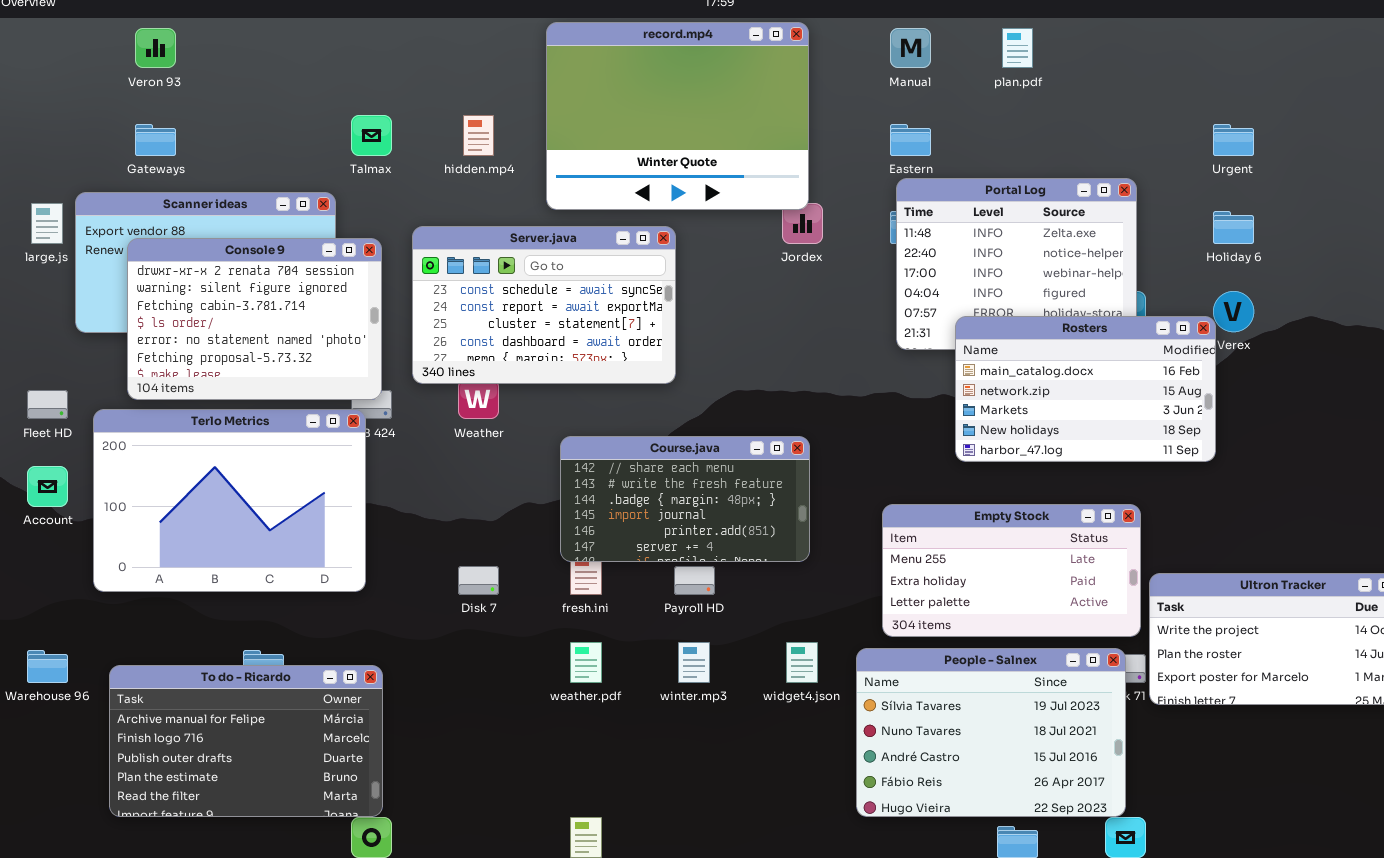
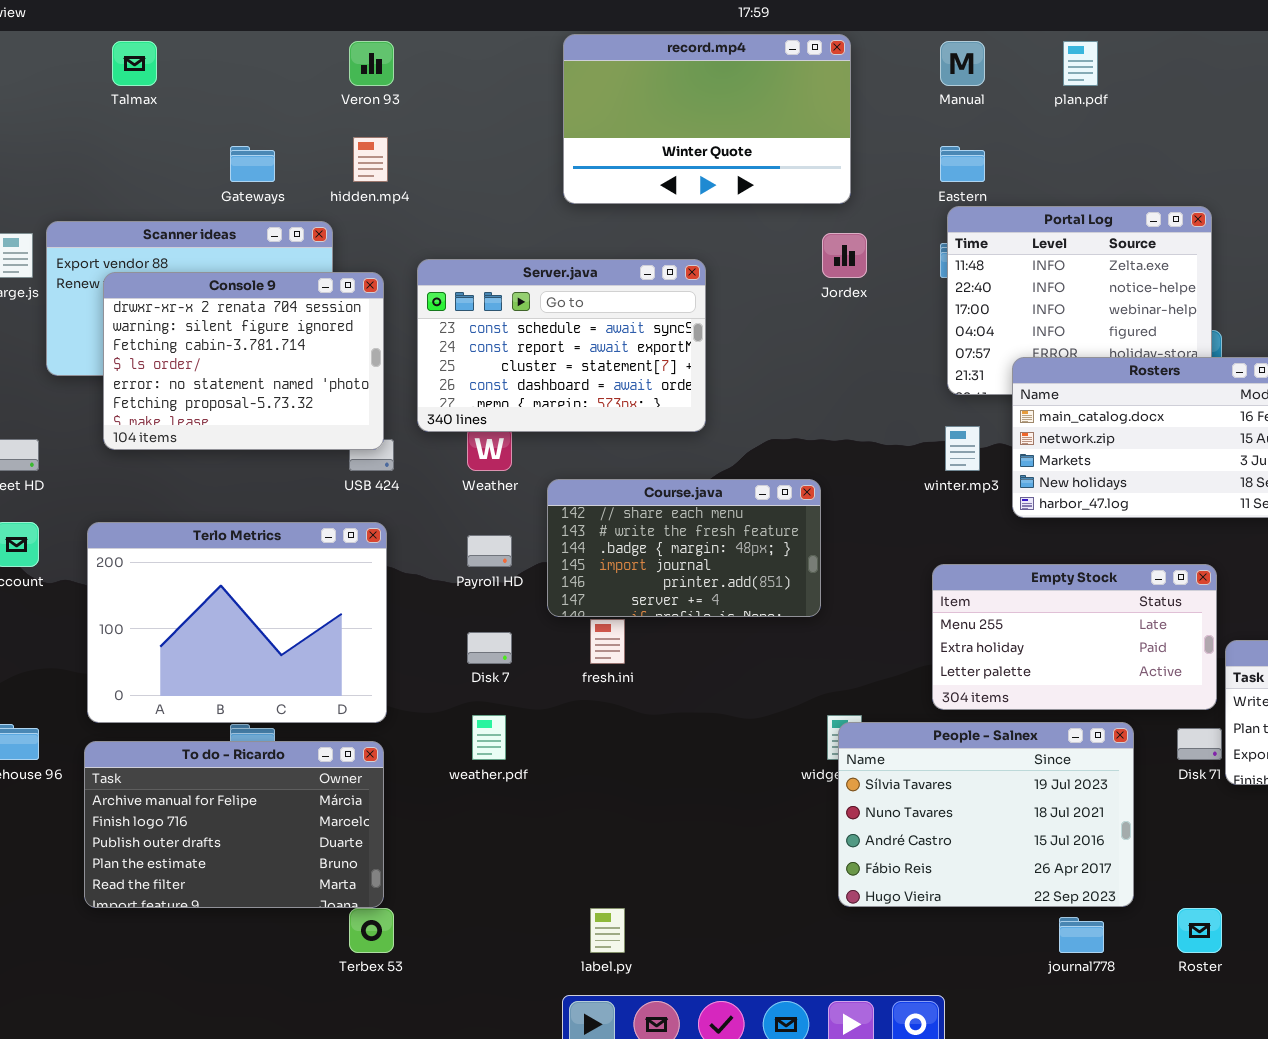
record.mp4: [546,22,809,210] -> [563,34,851,204], resized
Veron 93: [135,28,176,68] -> [349,41,394,86], moved
Talmax: [351,115,392,156] -> [112,41,157,86], moved
hidden.mp4: [463,115,494,156] -> [353,137,388,182], moved
Gateways: [135,124,176,156] -> [230,146,275,182], moved
Terlo Metrics: [93,409,366,592] -> [87,522,387,723], moved
Course.java: [560,436,810,562] -> [547,479,821,617], moved
Payroll HD: [674,566,715,595] -> [467,535,512,567], moved
weather.pdf: [570,642,602,683] -> [472,715,506,760], moved
winter.mp3: [678,642,710,683] -> [945,426,980,471], moved
People - Salnex: [856,648,1126,817] -> [838,722,1134,907], moved

